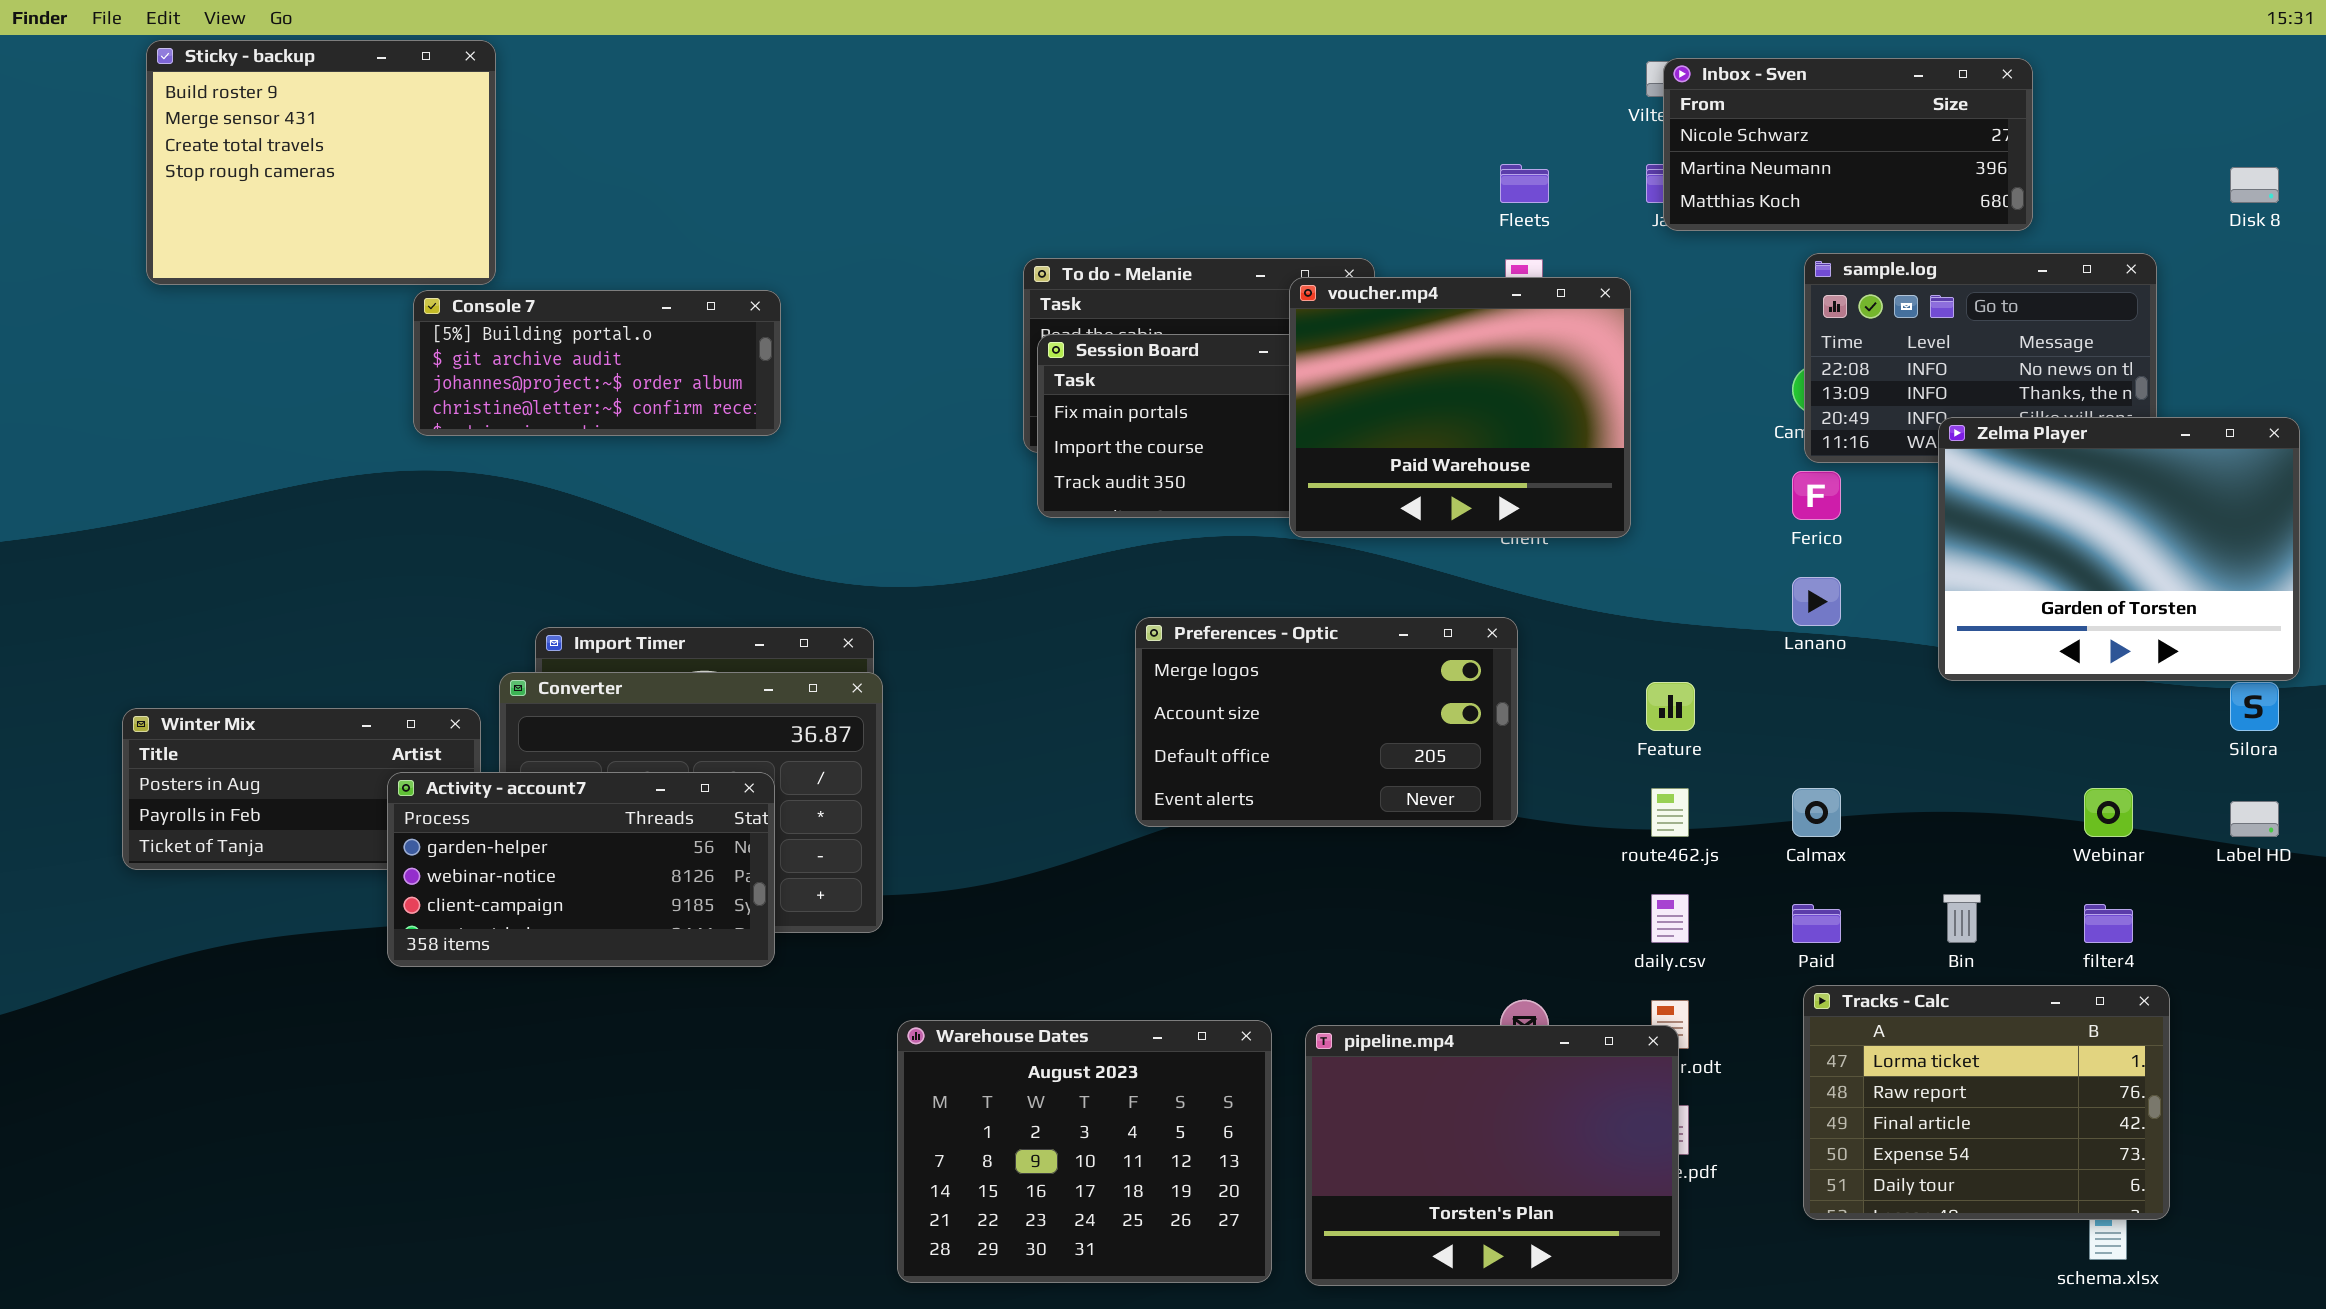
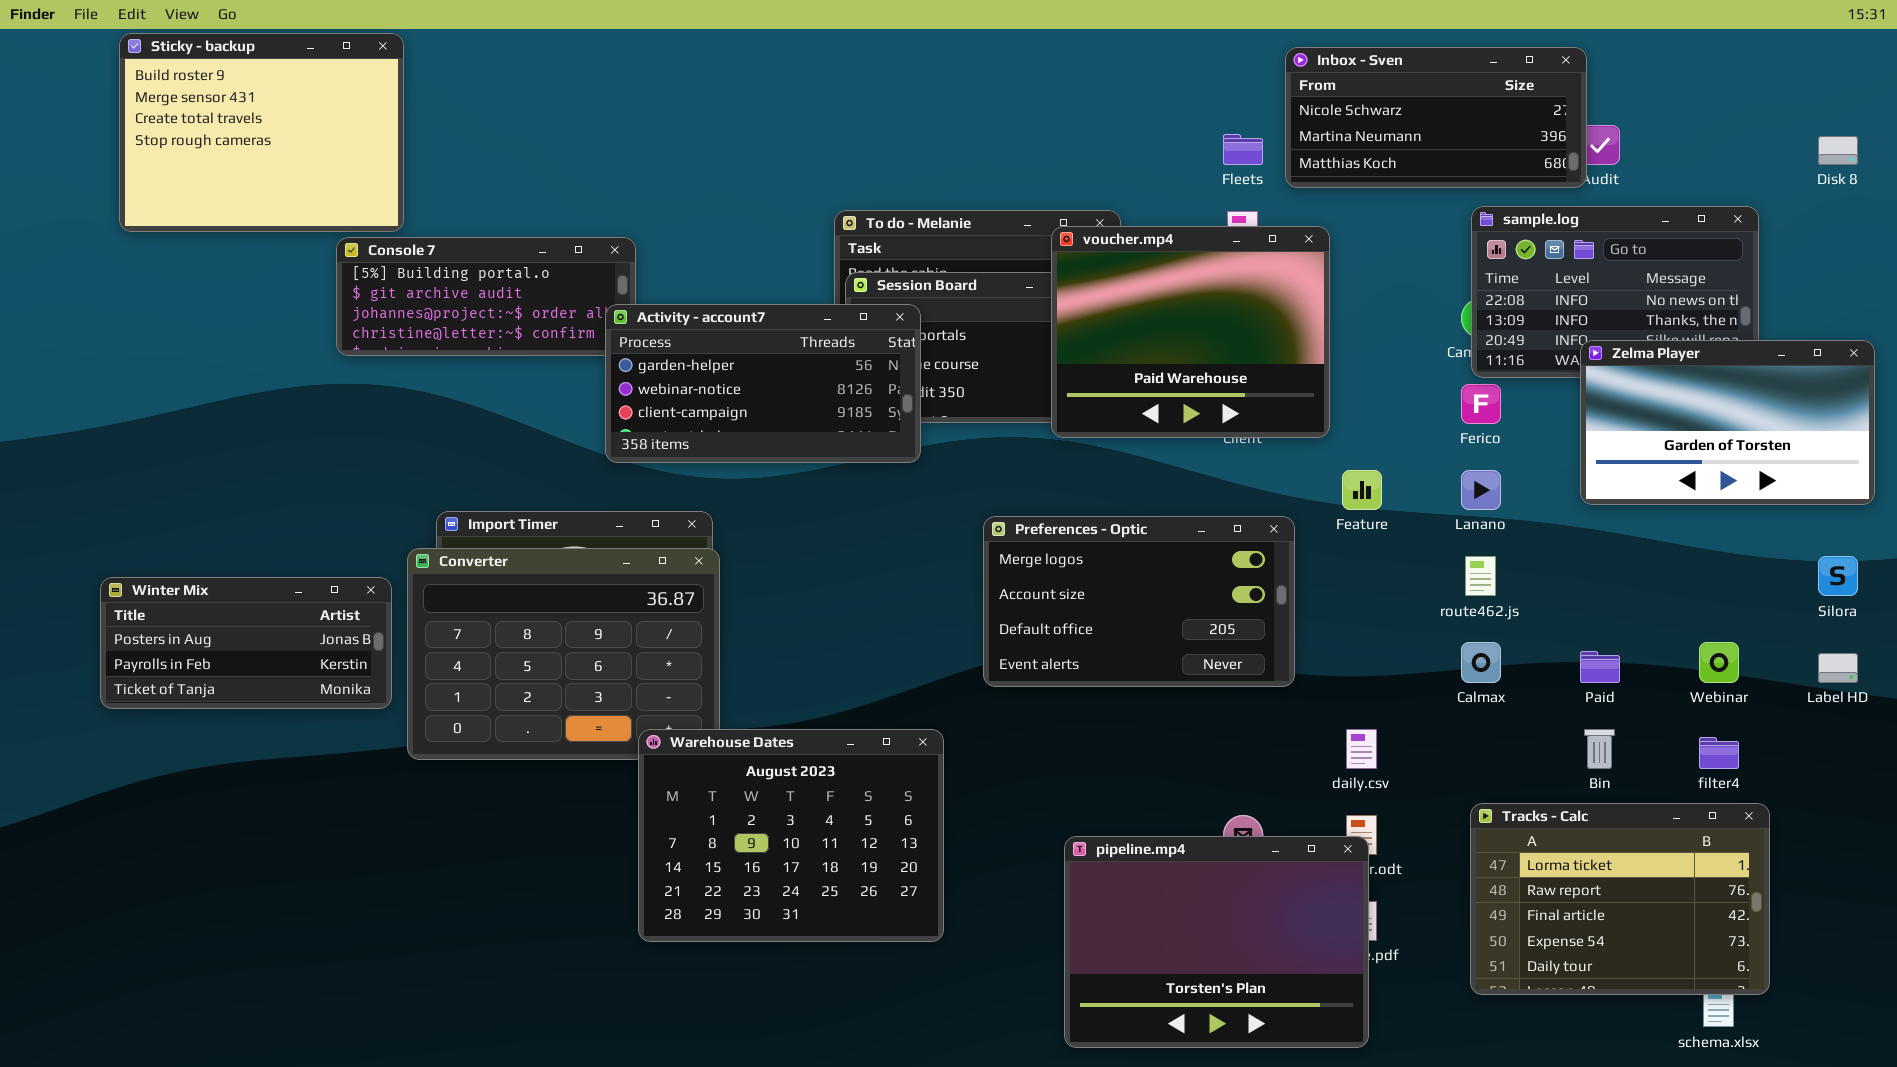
Inbox - Sven: [1663,58,2033,231] -> [1285,47,1587,188], moved
Zelma Player: [1938,417,2300,681] -> [1580,340,1875,505], resized
Preferences - Optic: [1135,617,1518,827] -> [983,516,1295,687], moved
Feature: [1646,682,1695,731] -> [1342,470,1382,510], moved
Activity - account7: [387,772,775,967] -> [605,304,921,463], moved
route462.js: [1651,788,1689,837] -> [1465,556,1496,596], moved
Paid: [1792,904,1841,943] -> [1580,651,1620,683], moved
Warehouse Dates: [897,1020,1272,1283] -> [638,729,944,942], moved

